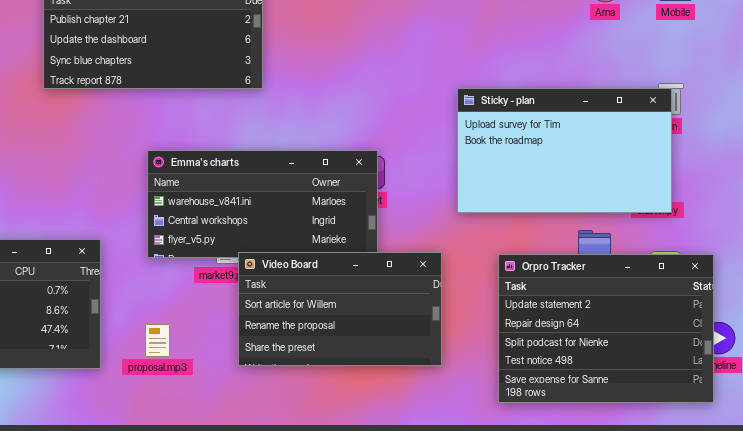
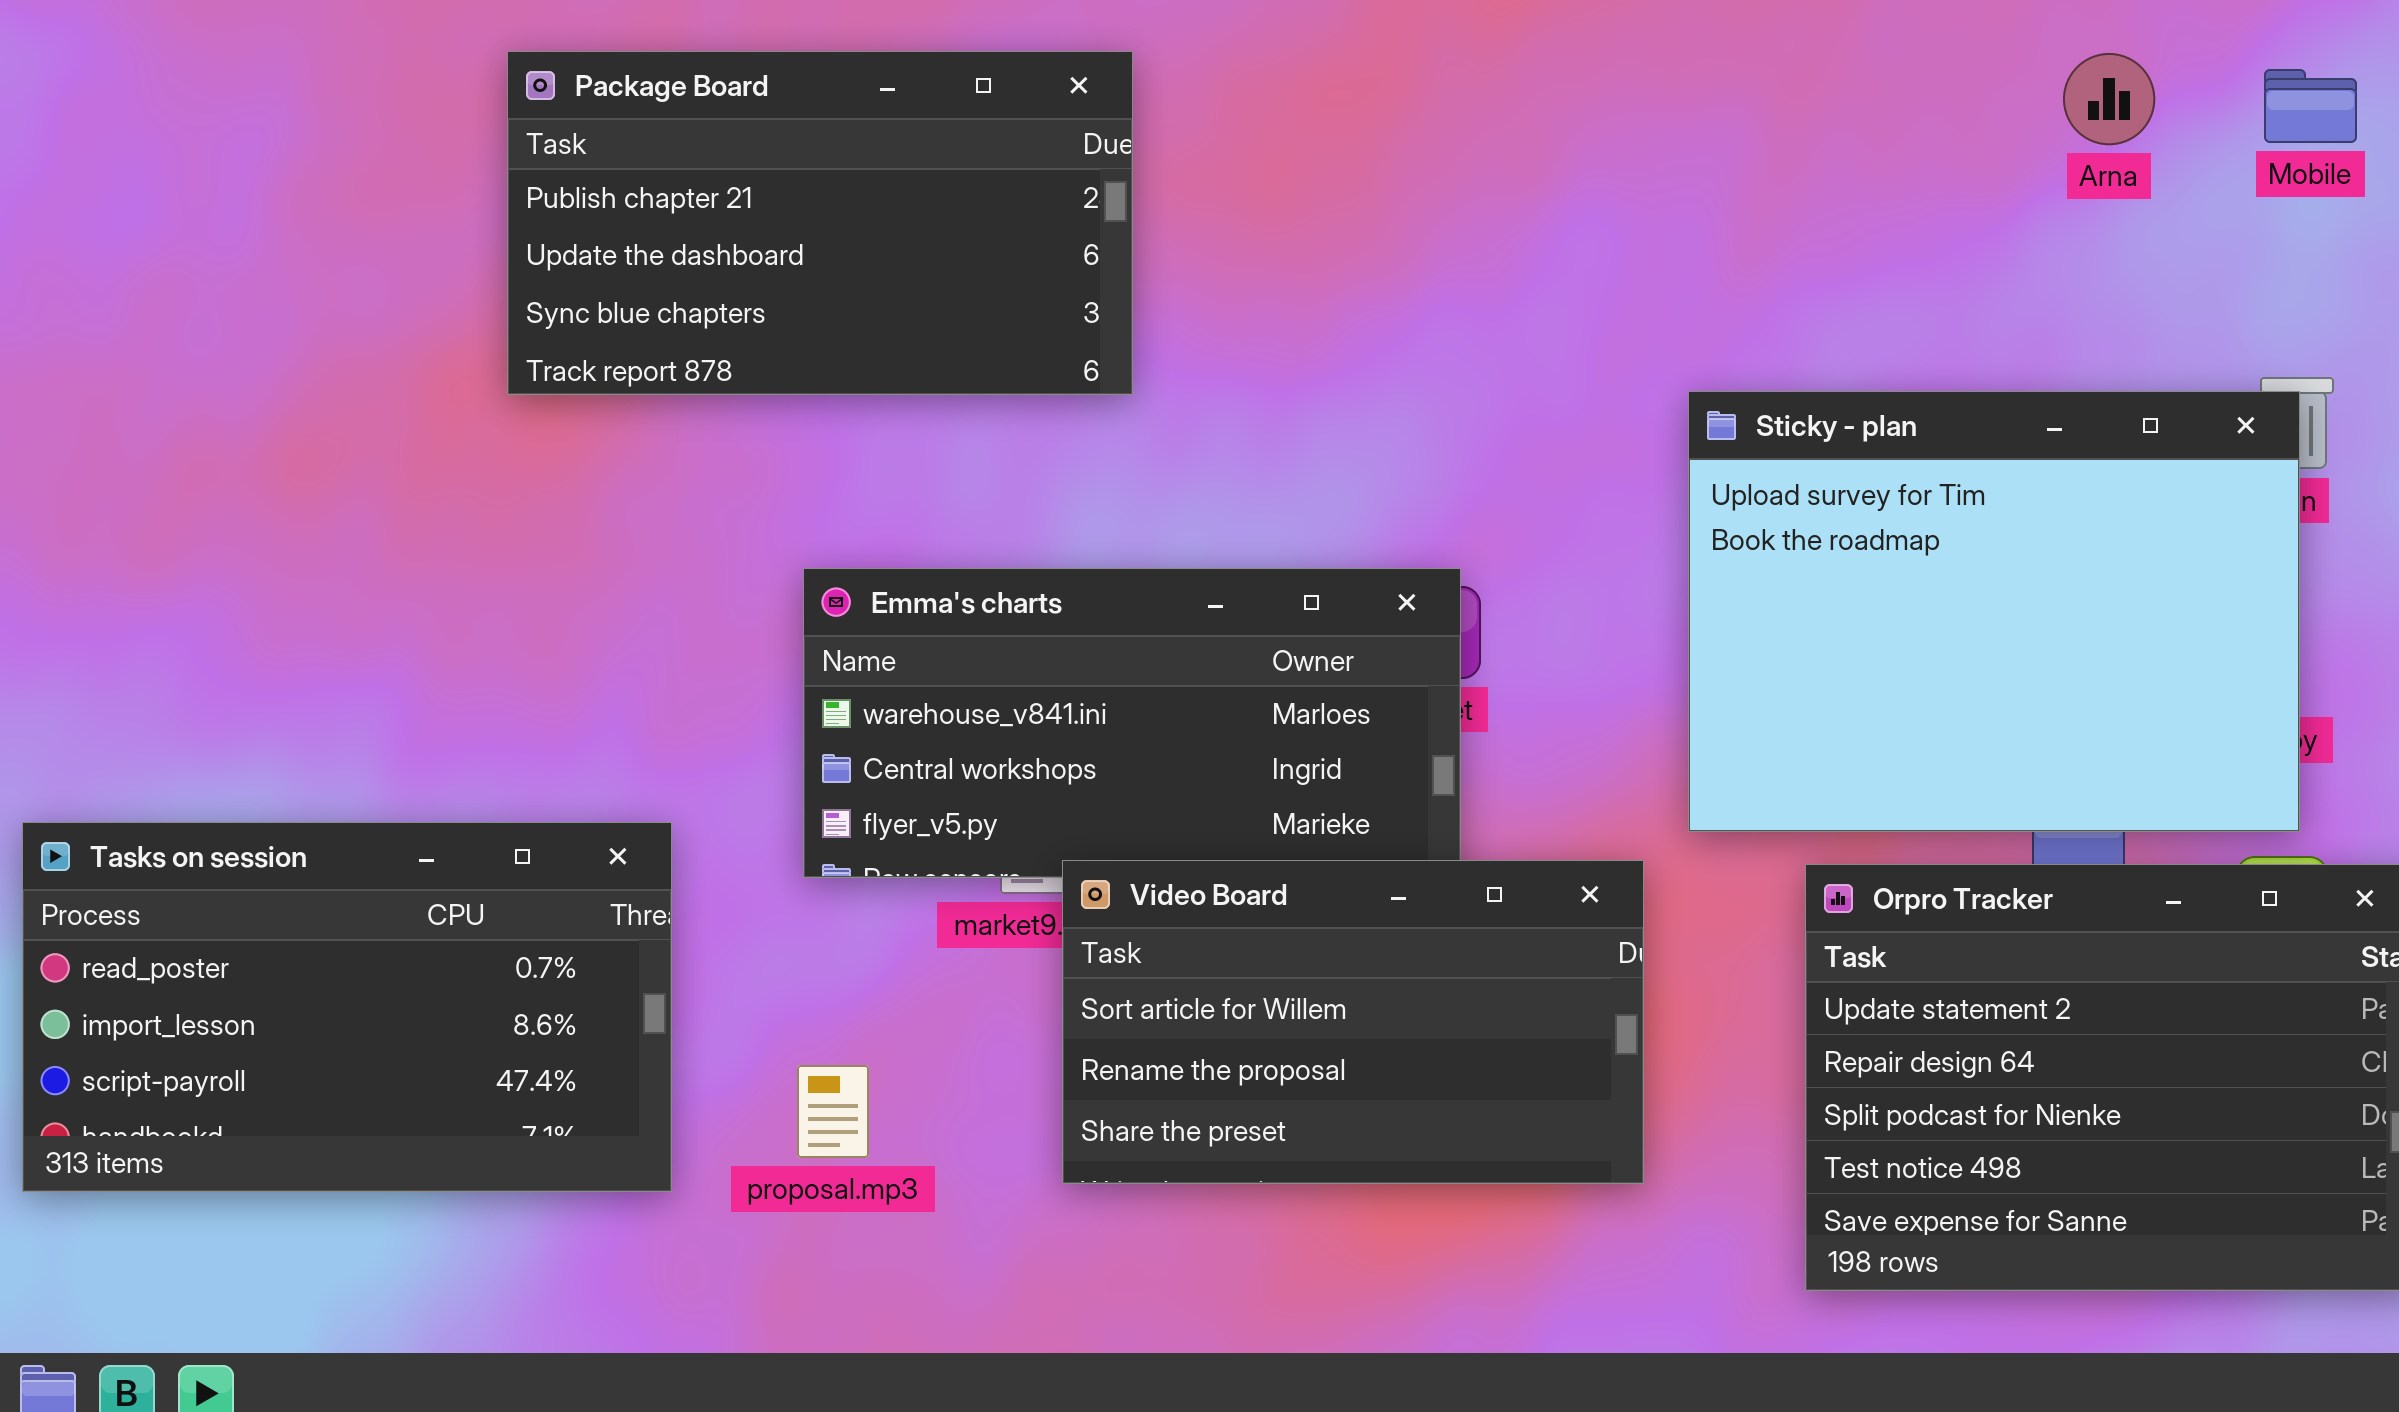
Sticky - plan: [457,88,672,213] -> [1688,391,2300,832], resized

